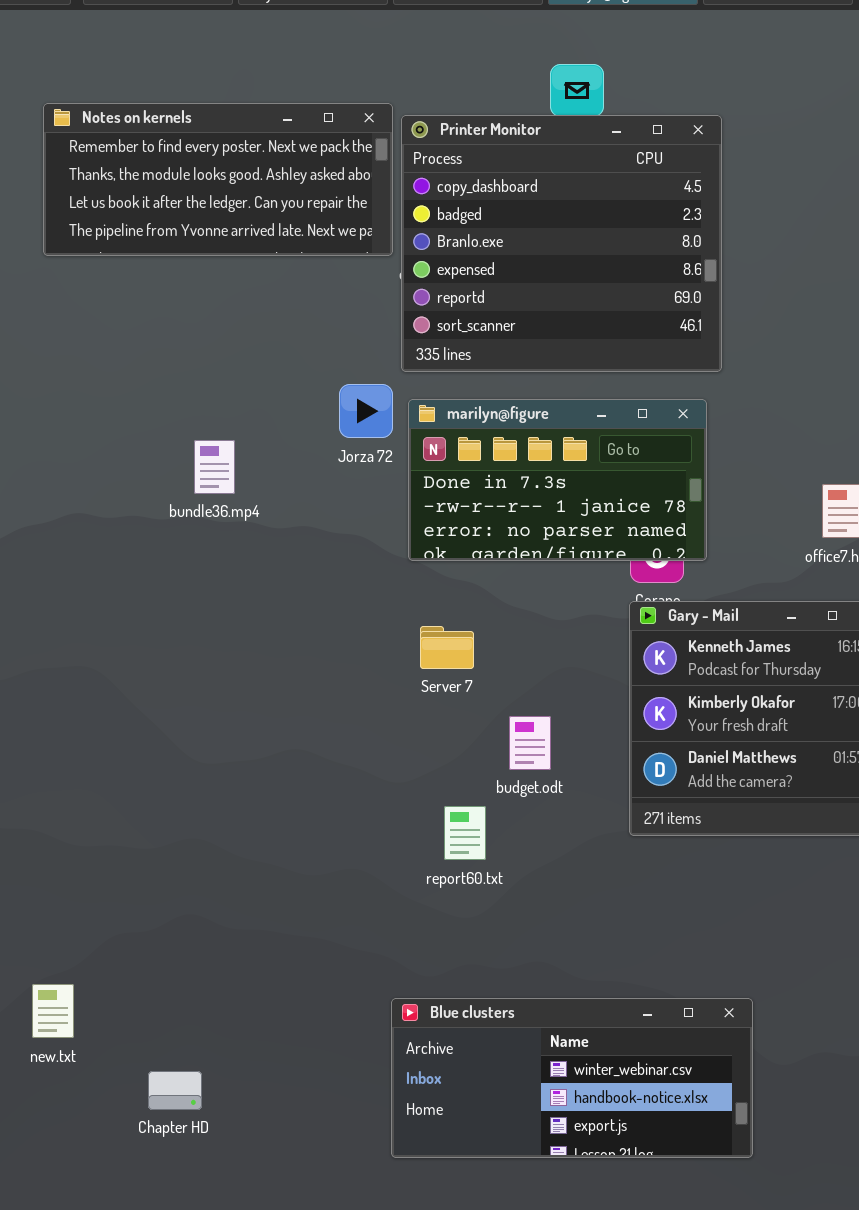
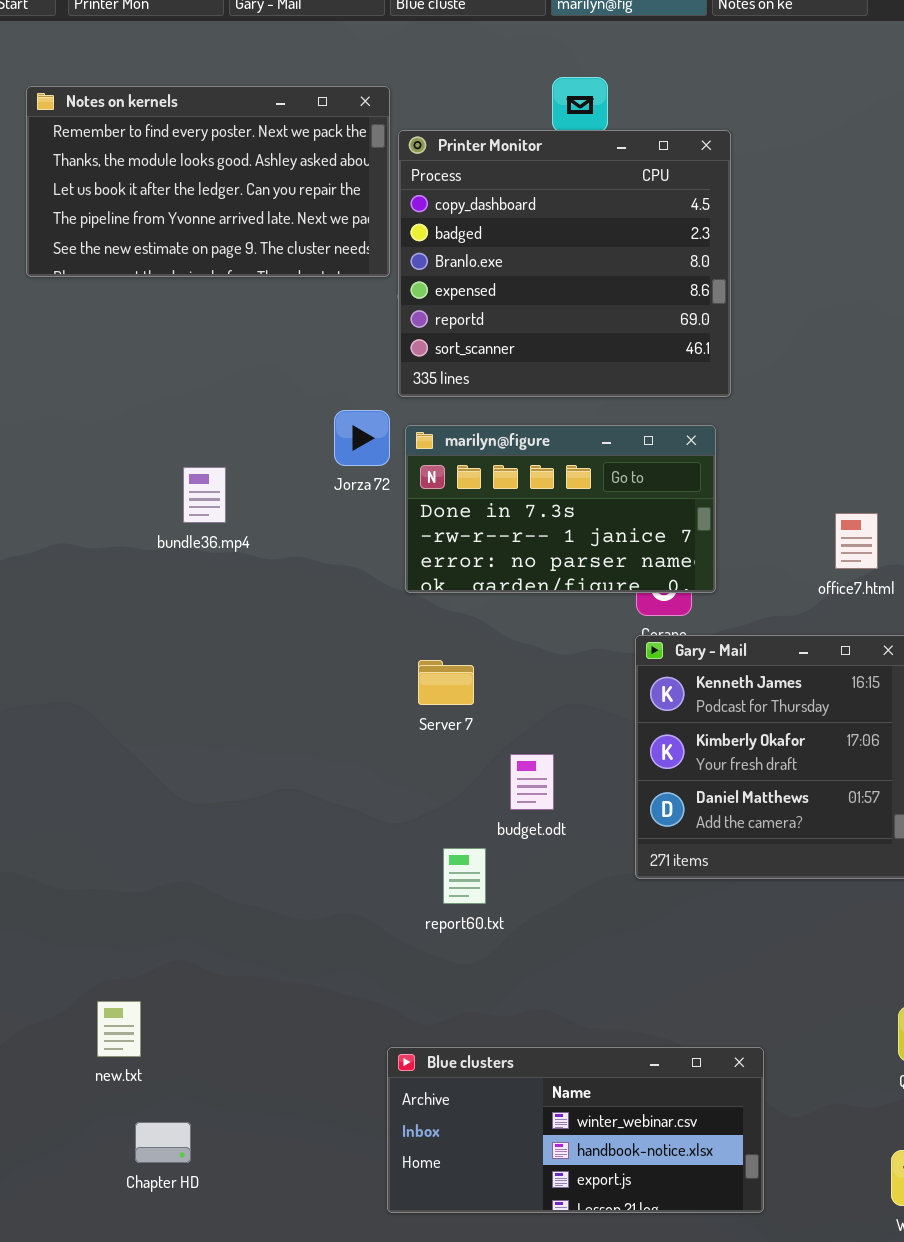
Notes on kernels: [43,103,393,256] -> [26,86,390,277], resized
new.txt: [32,984,74,1038] -> [97,1001,141,1057], moved

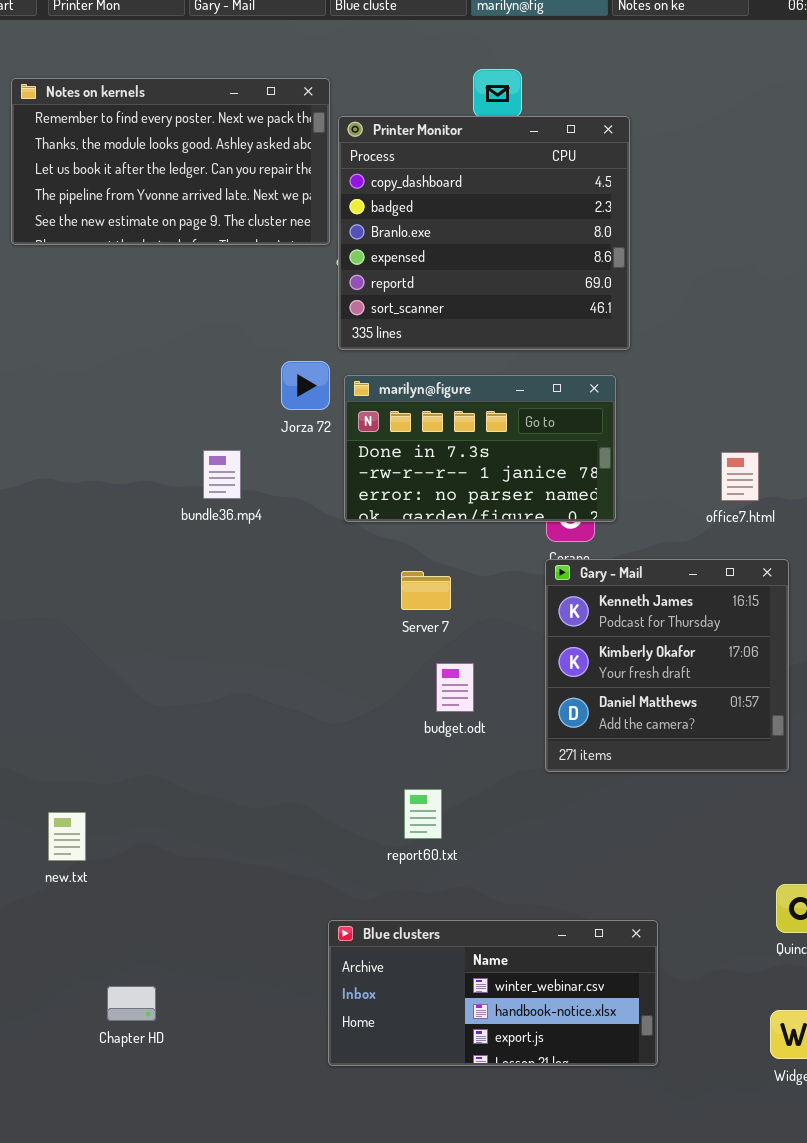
bundle36.mp4: [183,467,226,523] -> [203,450,241,499], moved
Server 7: [418,660,474,705] -> [401,571,451,610], moved
report60.txt: [443,848,486,904] -> [404,789,442,839], moved
new.txt: [97,1001,141,1057] -> [48,812,86,861], moved

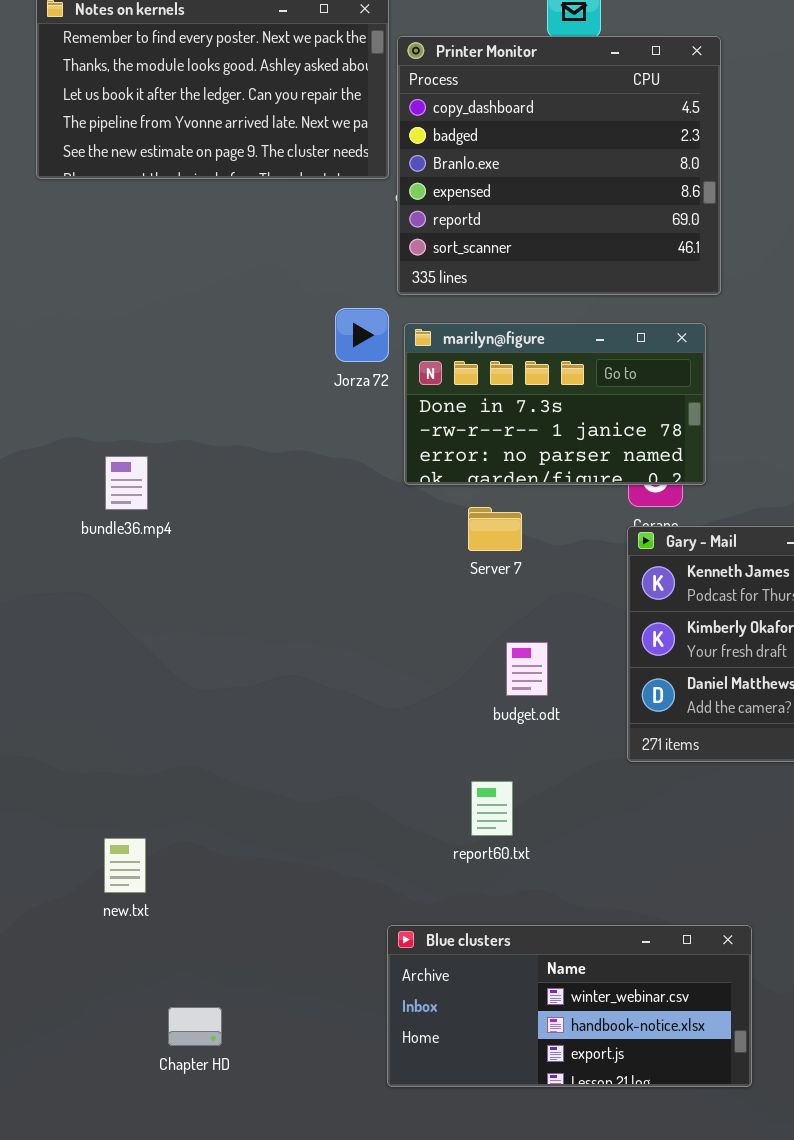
bundle36.mp4: [203,450,241,499] -> [105,456,148,510], moved
Server 7: [401,571,451,610] -> [468,507,522,551], moved
new.txt: [48,812,86,861] -> [104,838,146,893], moved
Chapter HD: [107,986,156,1021] -> [168,1007,222,1046], moved

